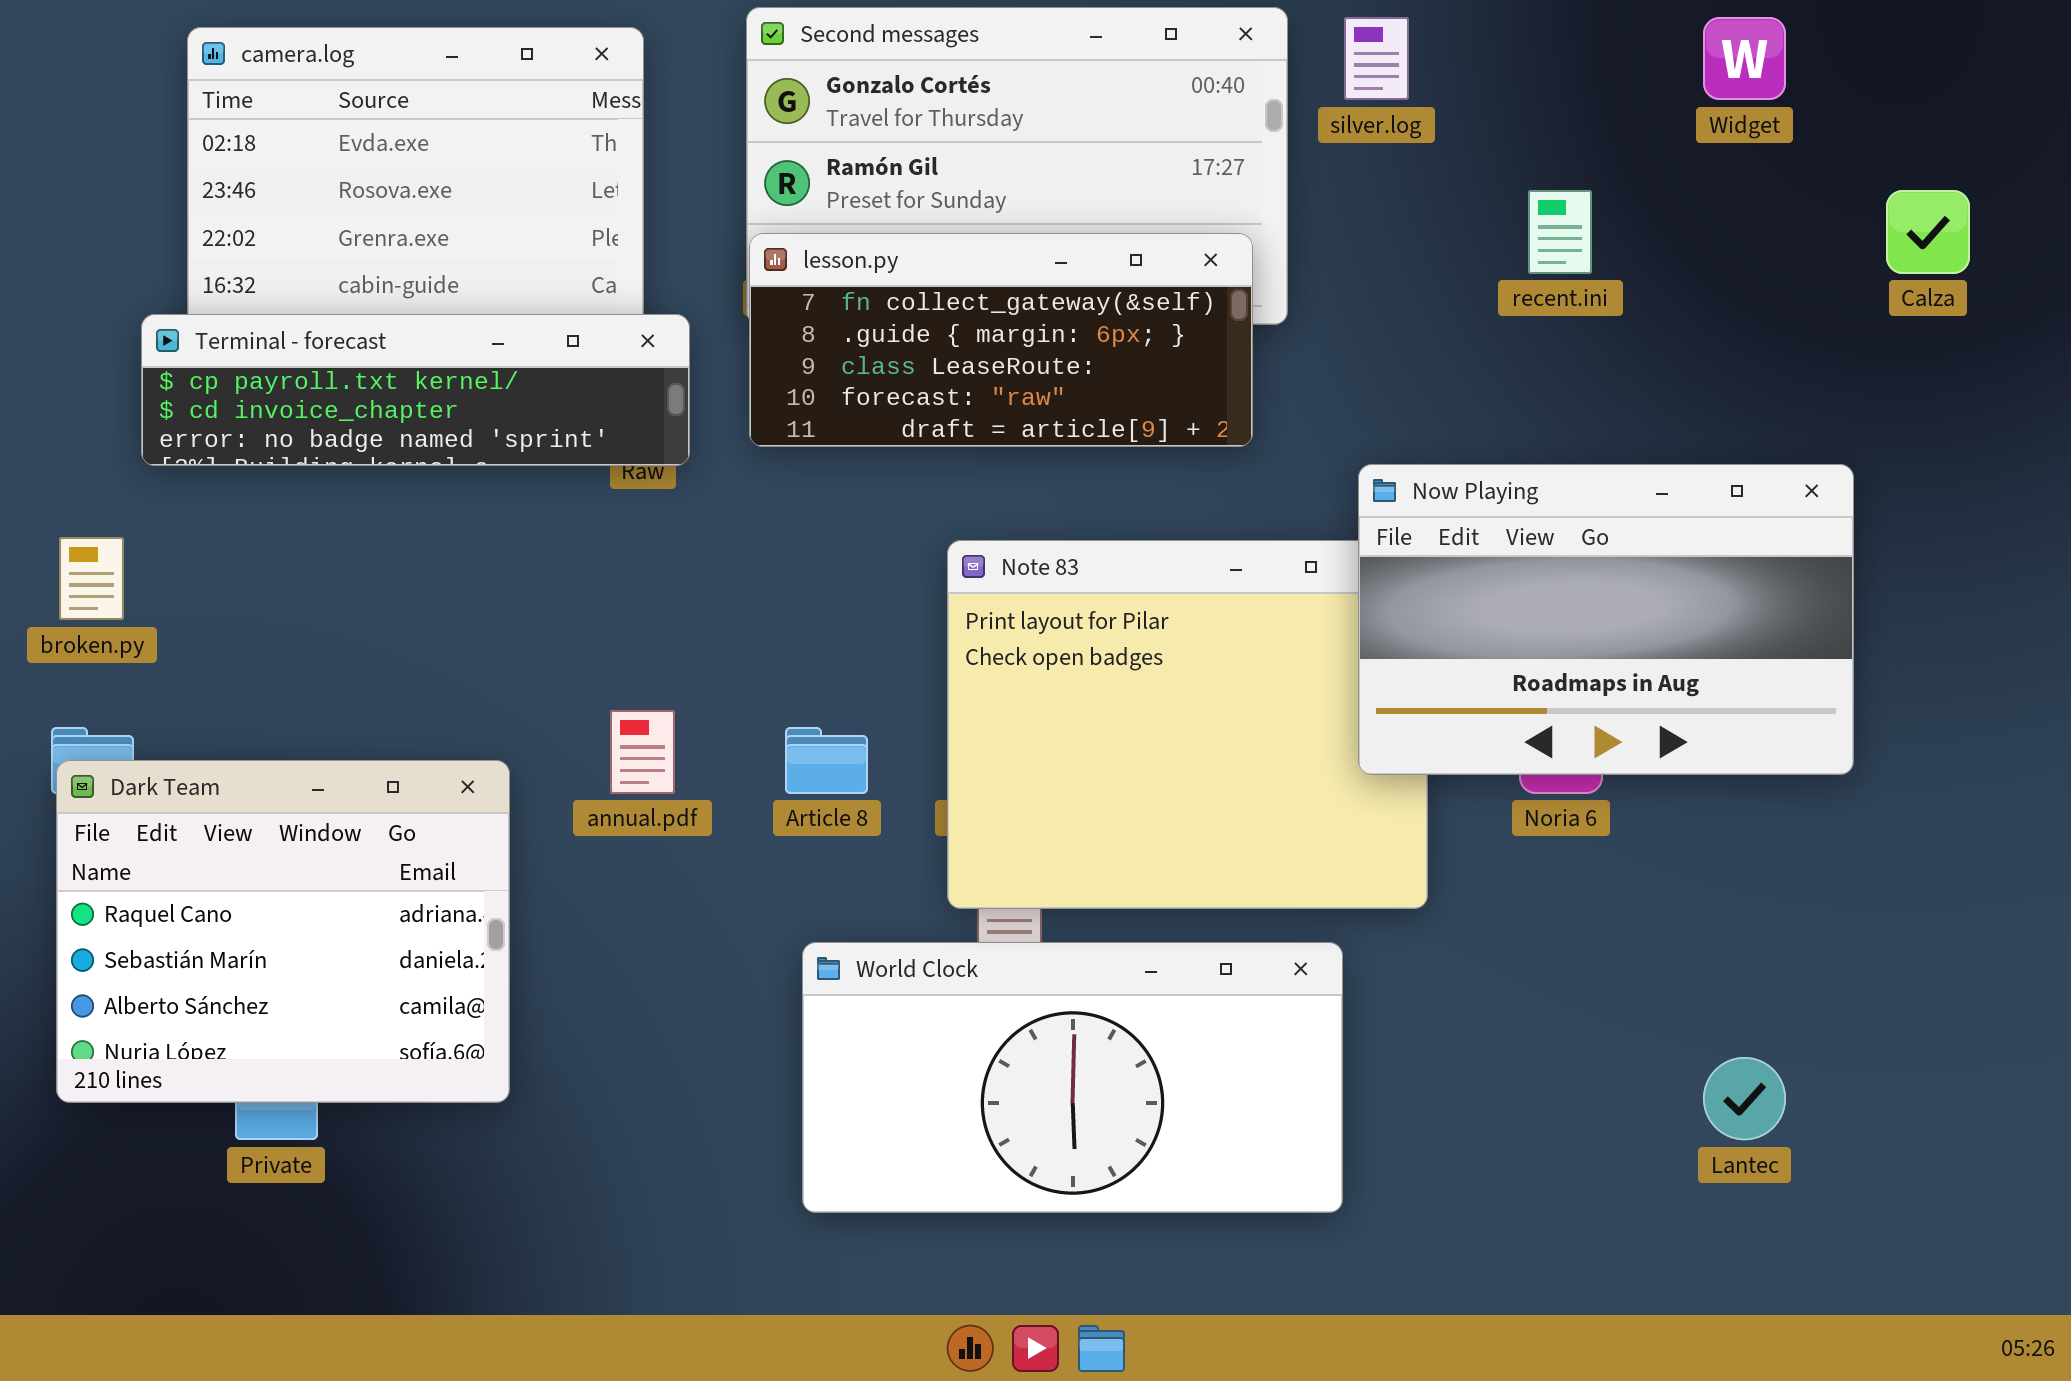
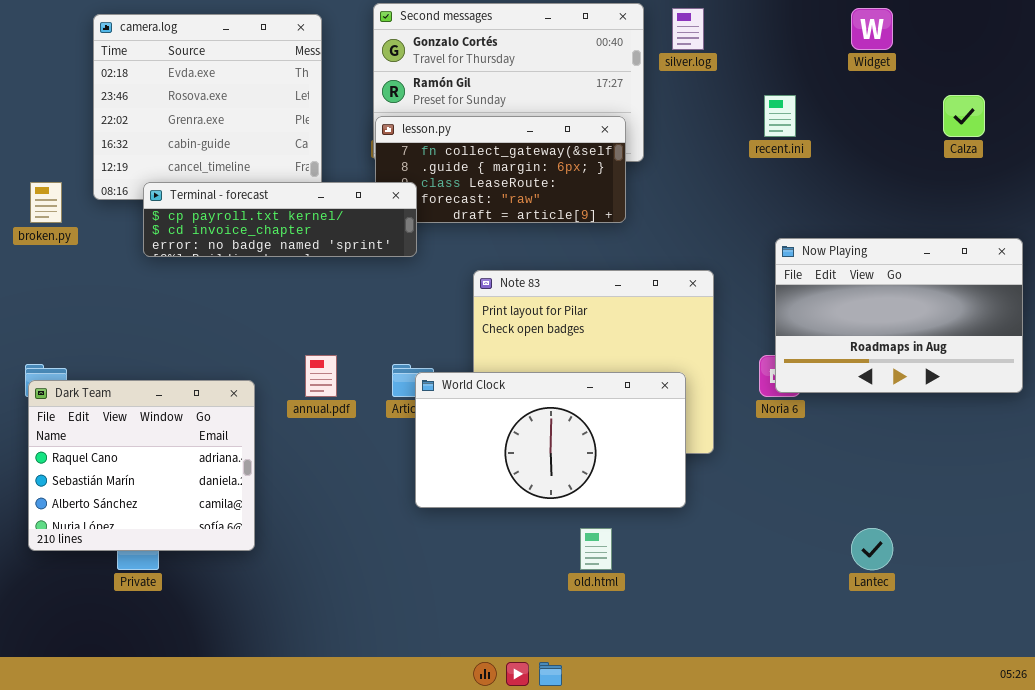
Terminal - forecast: [141,314,690,466] -> [143,182,417,257], moved
Now Playing: [1358,464,1854,775] -> [775,238,1023,393], moved
broken.py: [59,537,124,620] -> [30,182,62,223], moved
World Clock: [802,942,1343,1213] -> [415,372,686,508], moved

